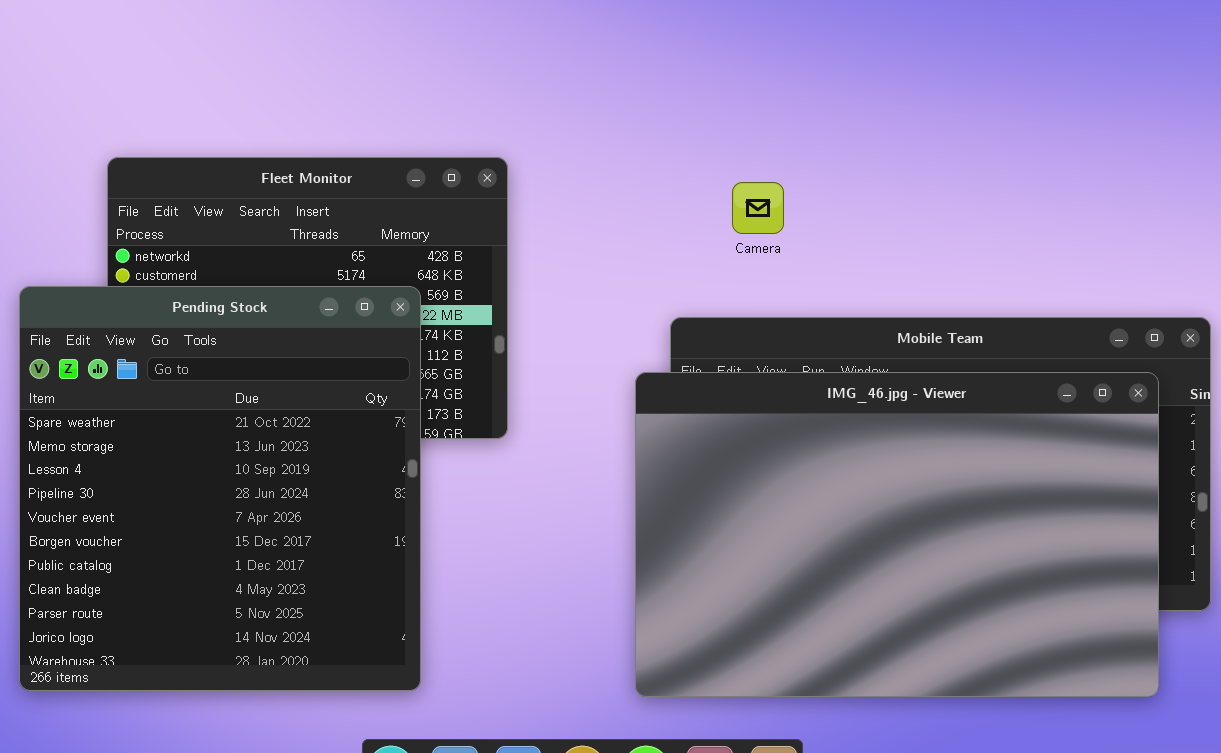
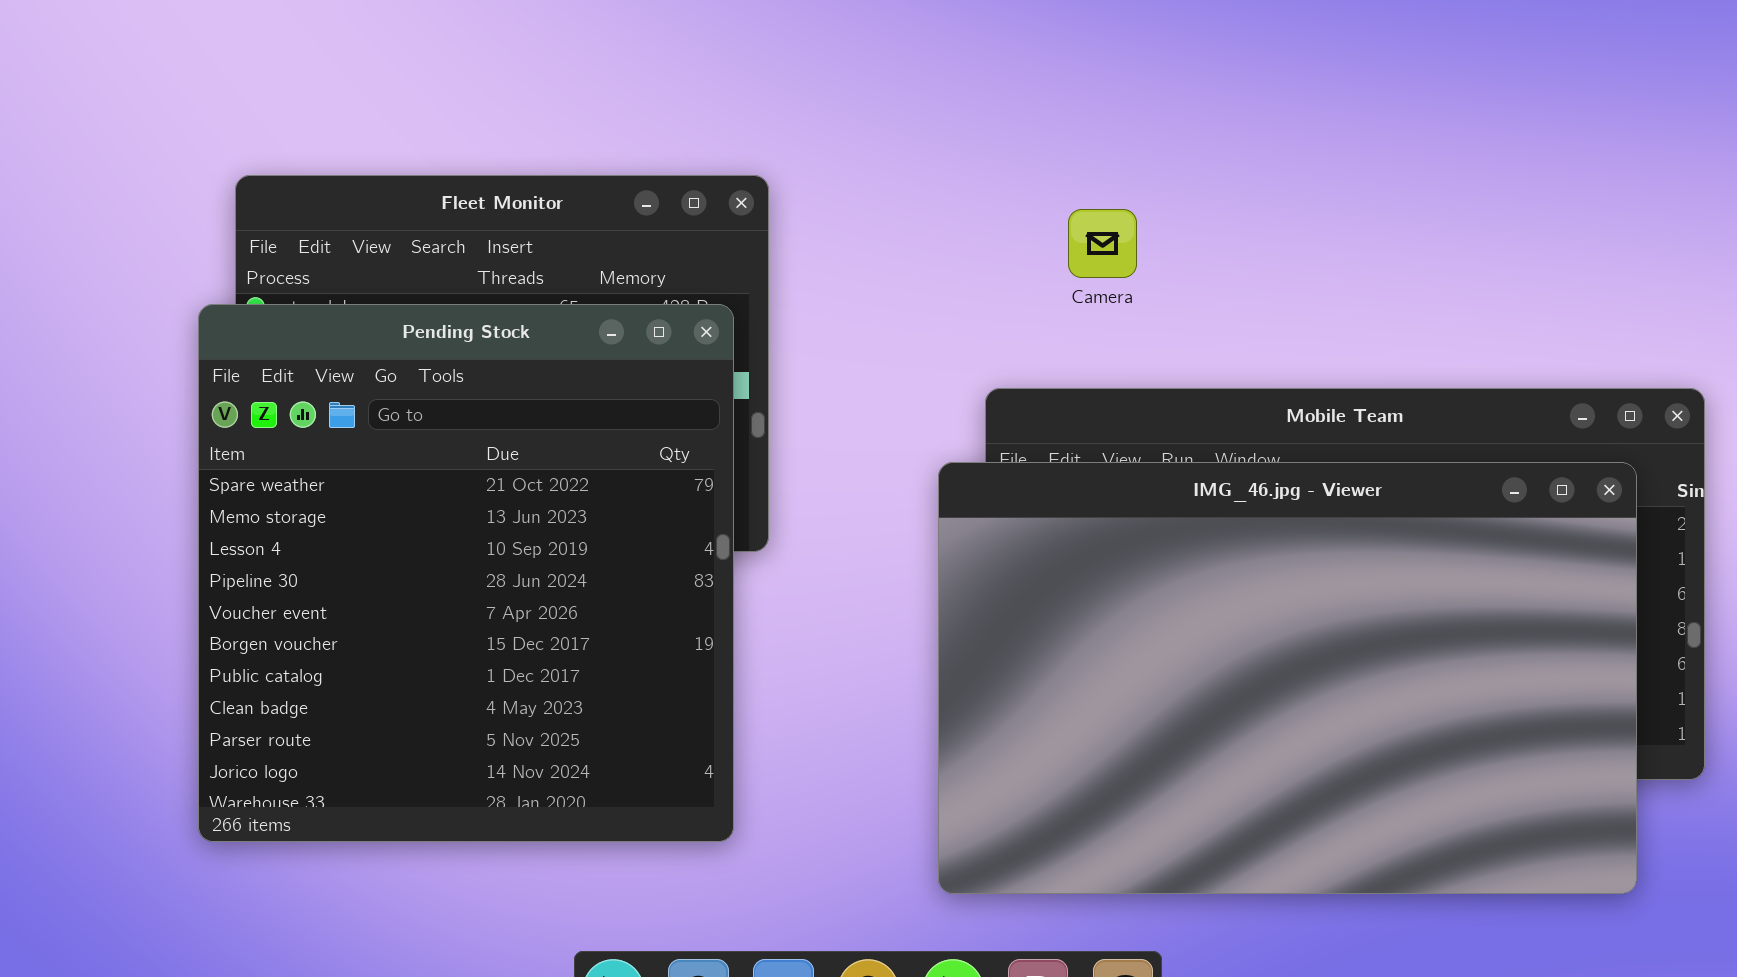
Pending Stock: [19,286,421,691] -> [198,304,734,842], moved

